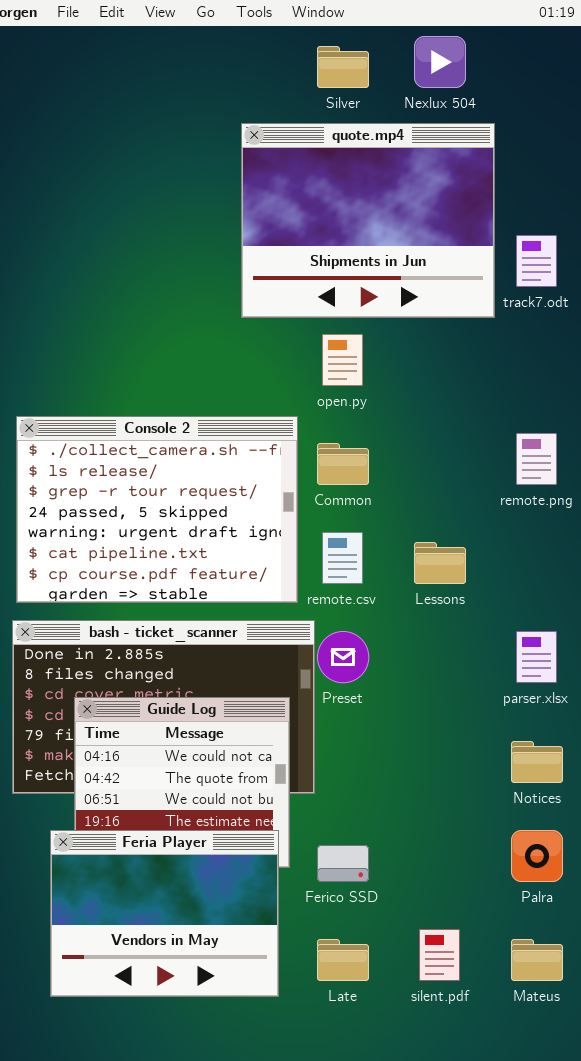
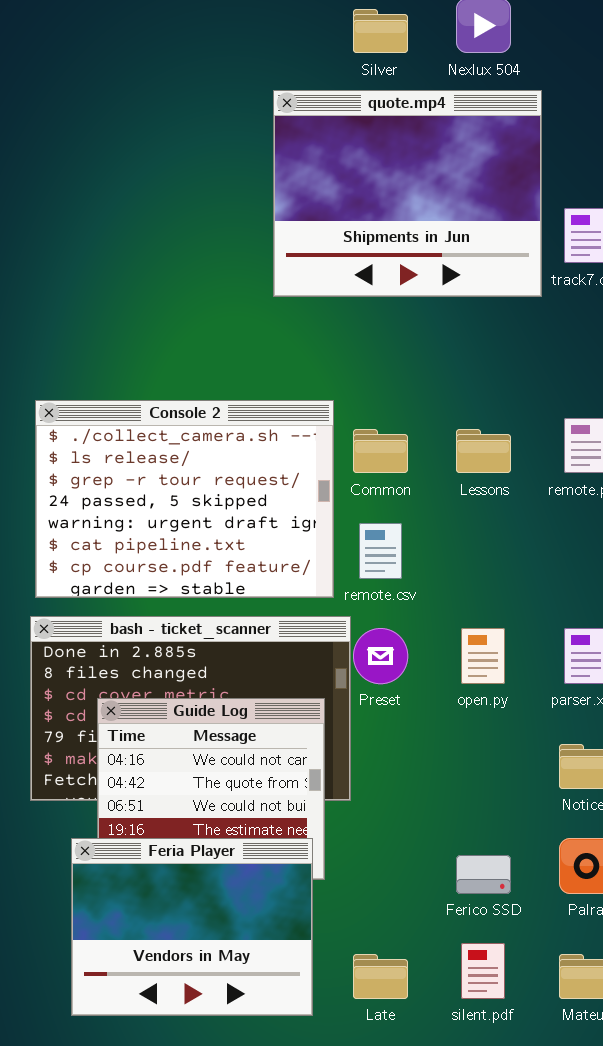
open.py: [322,334,363,386] -> [461,628,505,684], moved
Lessons: [414,542,466,584] -> [456,429,511,473], moved
Ferico SSD: [317,845,369,882] -> [456,855,511,894], moved

